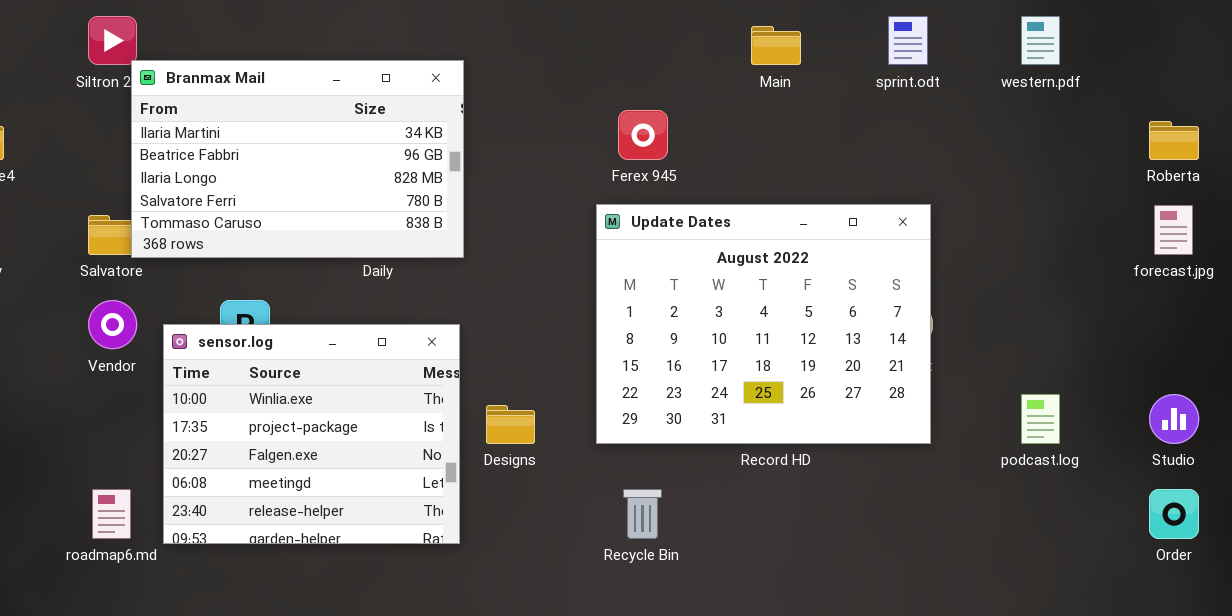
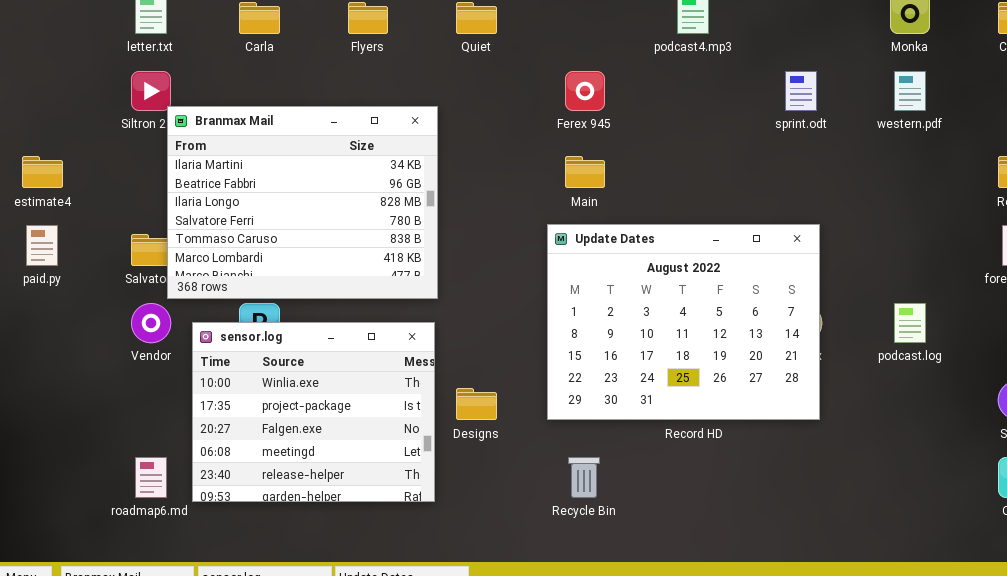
Main: [751,26,801,65] -> [565,156,605,188], moved
Branmax Mail: [131,60,464,258] -> [167,106,438,299], resized
Ferex 945: [618,110,668,160] -> [565,71,605,111], moved
podcast.log: [1021,394,1060,444] -> [894,303,926,343], moved

